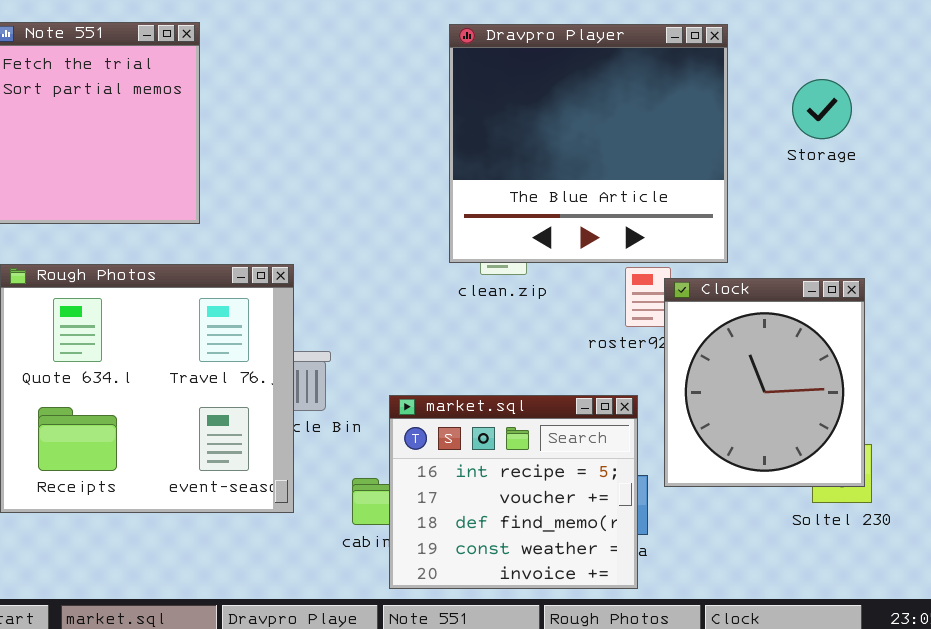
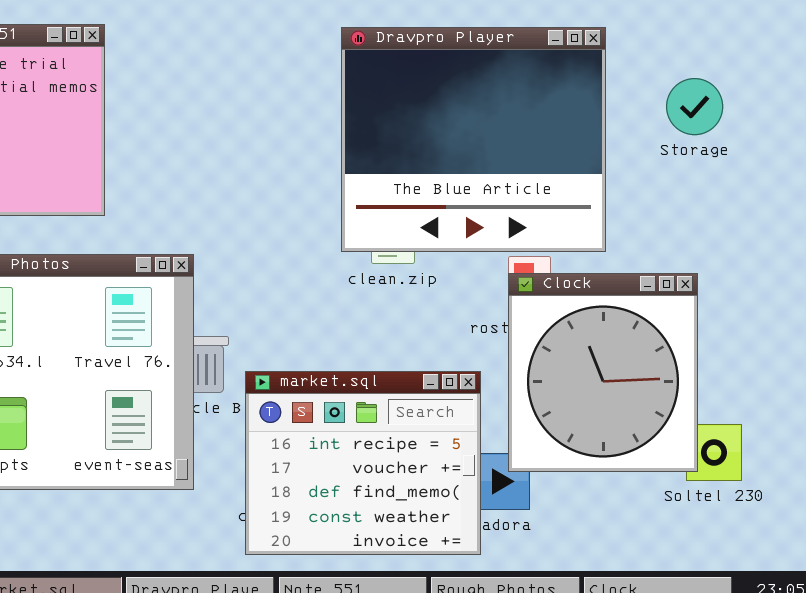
Clock: [664,278,865,487] -> [508,273,698,472], moved
market.sql: [389,395,638,589] -> [245,371,481,555], moved

